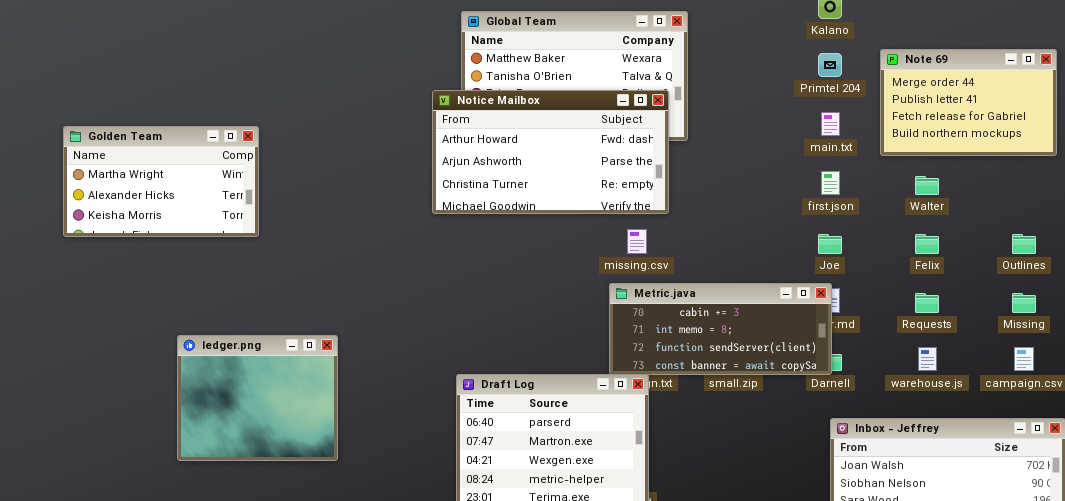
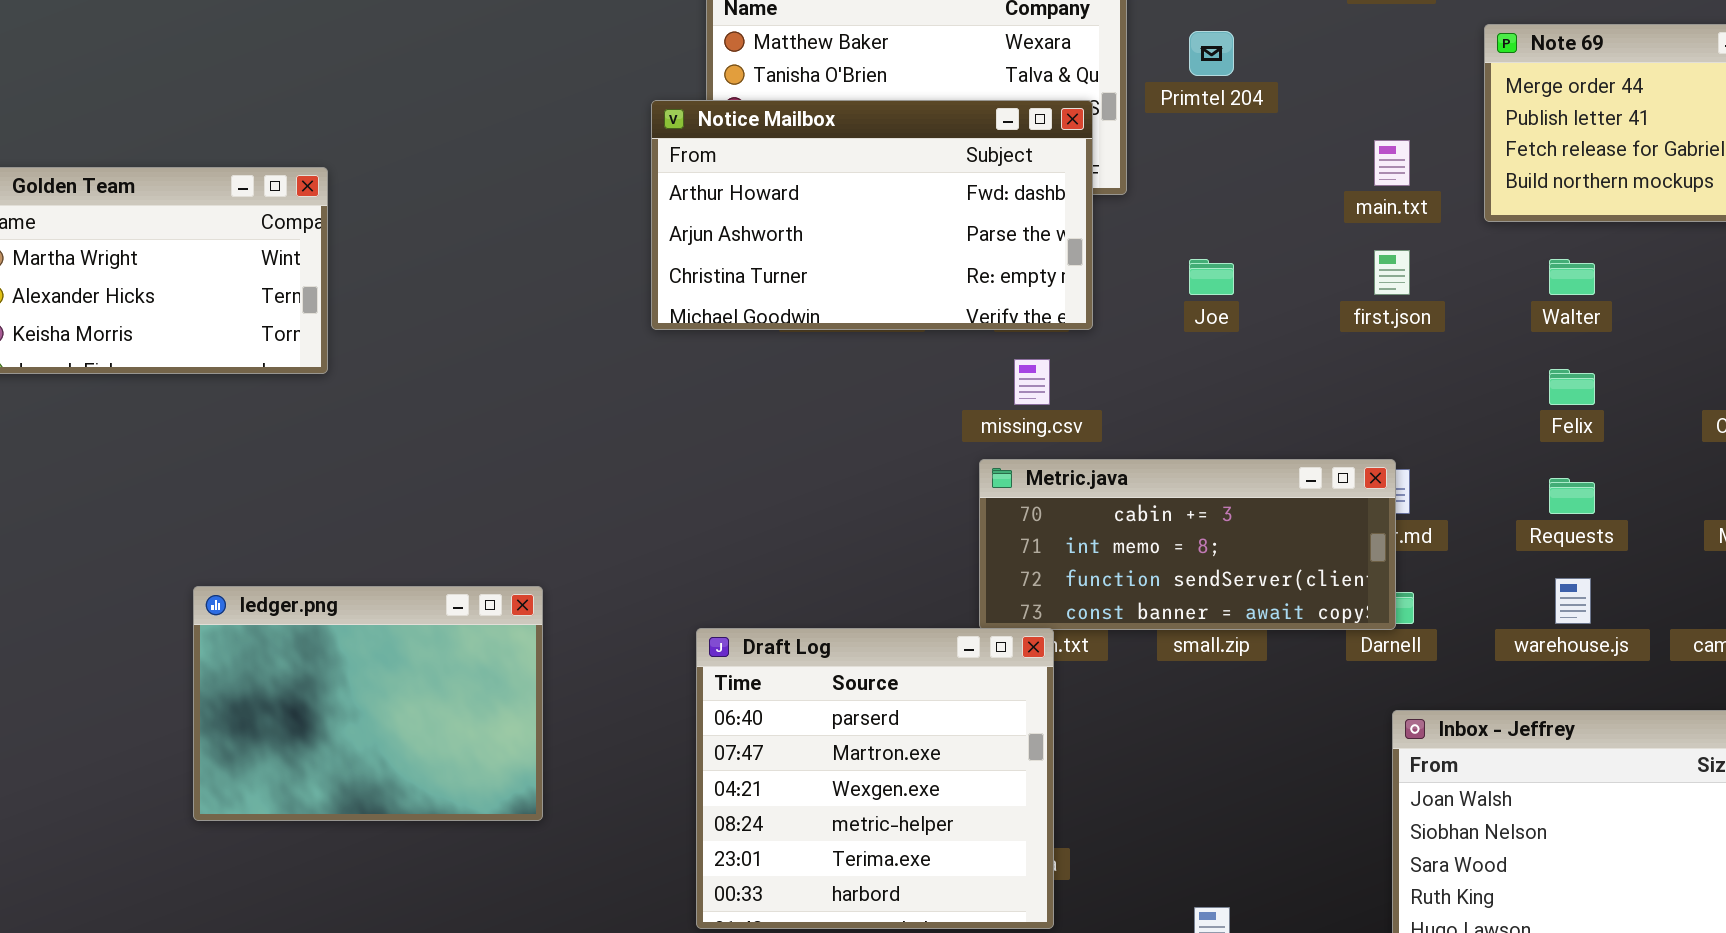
Primtel 204: [818,53,842,77] -> [1189,31,1234,76], moved
Joe: [818,234,842,254] -> [1189,259,1234,295], moved
ledger.png: [177,335,338,461] -> [193,586,543,821], moved, resized

